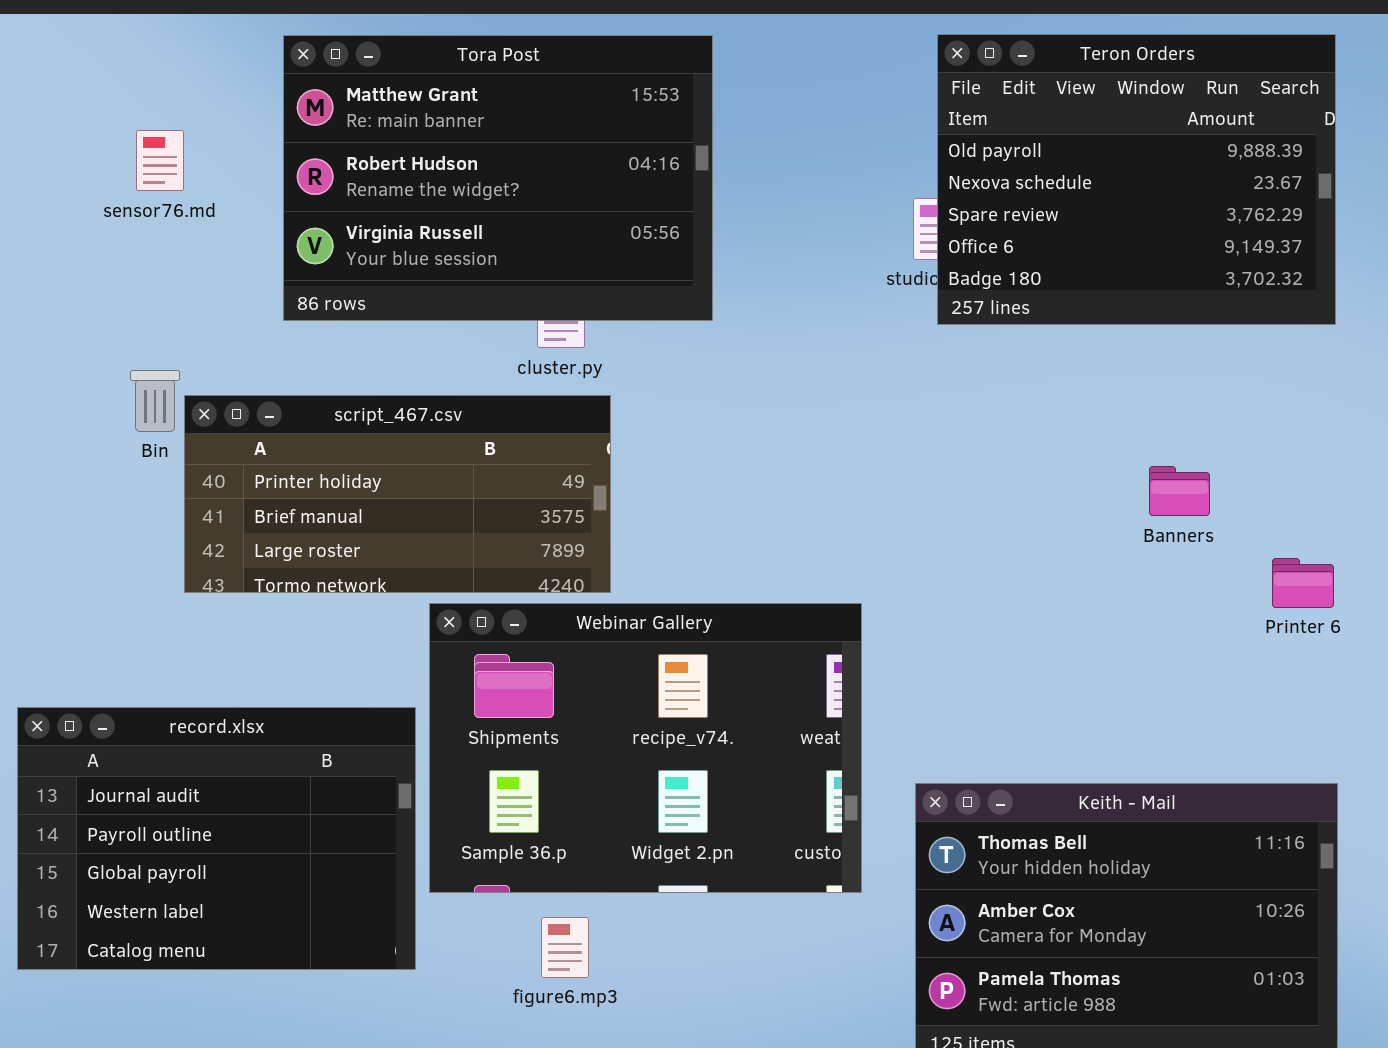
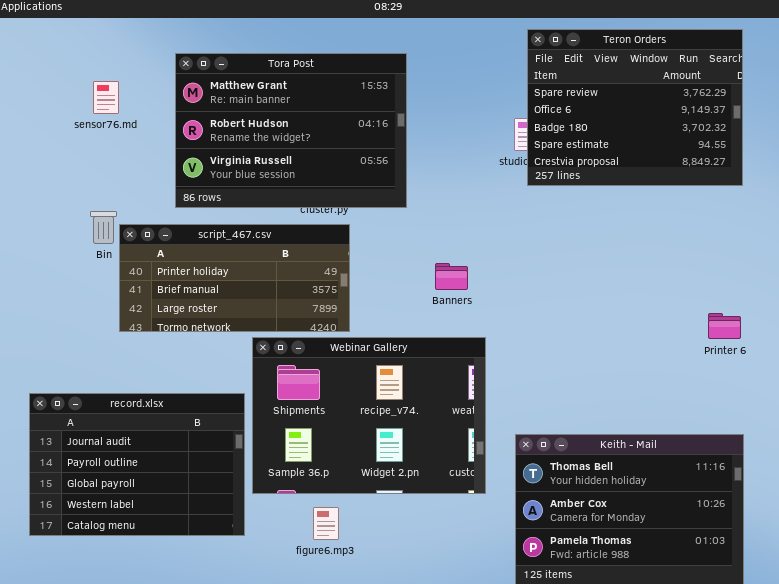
Teron Orders: [937,34,1336,325] -> [527,29,743,186], scrolled down 2 rows
Tora Post: [283,35,713,321] -> [175,53,407,208], moved
Banners: [1149,466,1210,516] -> [435,263,468,290], moved

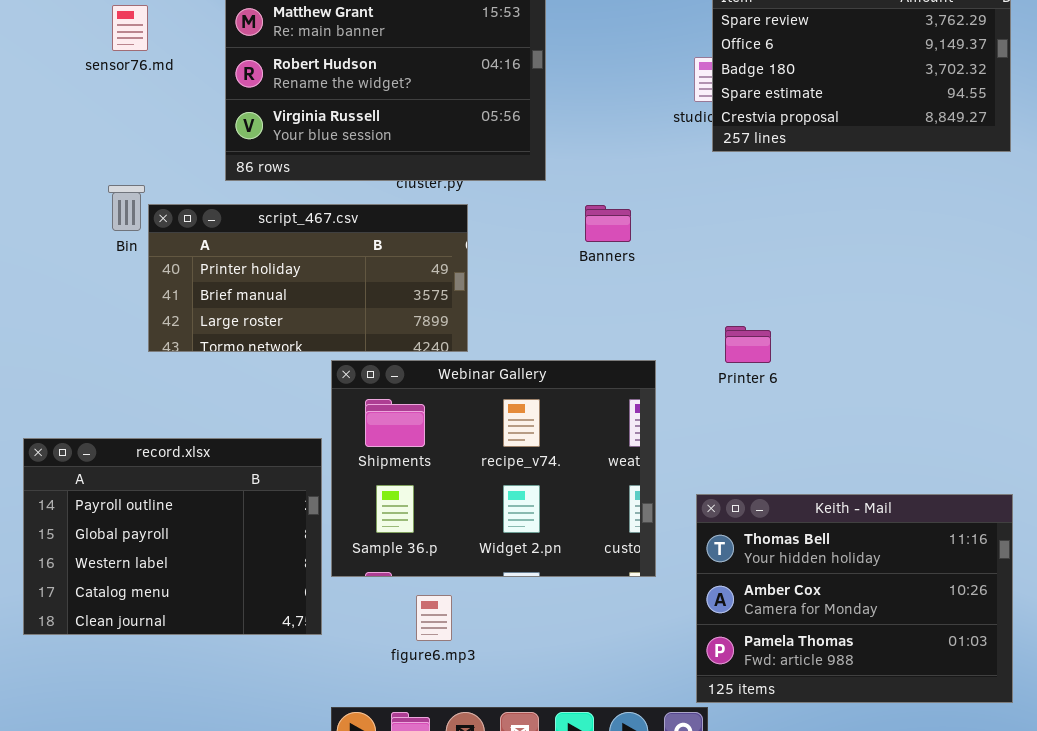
Banners: [435,263,468,290] -> [585,205,631,242], moved
Printer 6: [708,313,741,339] -> [725,326,771,363], moved
record.xlsx: [29,393,245,536] -> [23,438,322,635], scrolled down 1 row

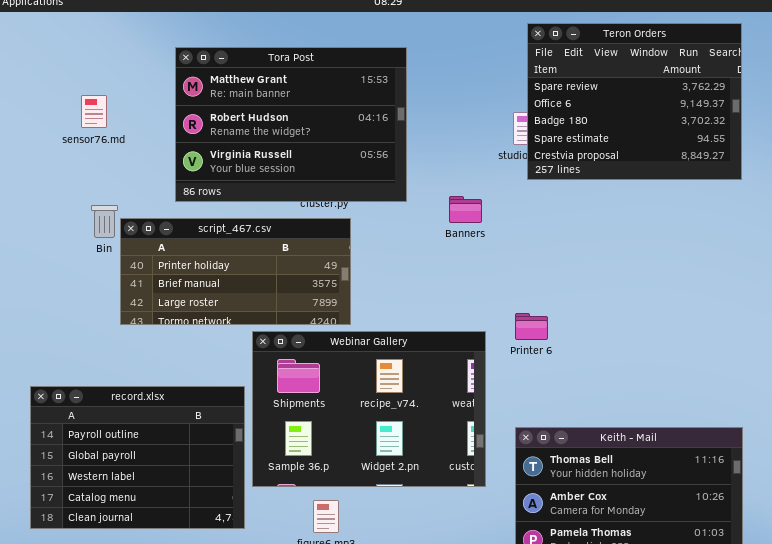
sensor76.md: [112,5,148,51] -> [81,95,107,128], moved
Banners: [585,205,631,242] -> [449,196,482,223], moved
Printer 6: [725,326,771,363] -> [515,313,548,340], moved

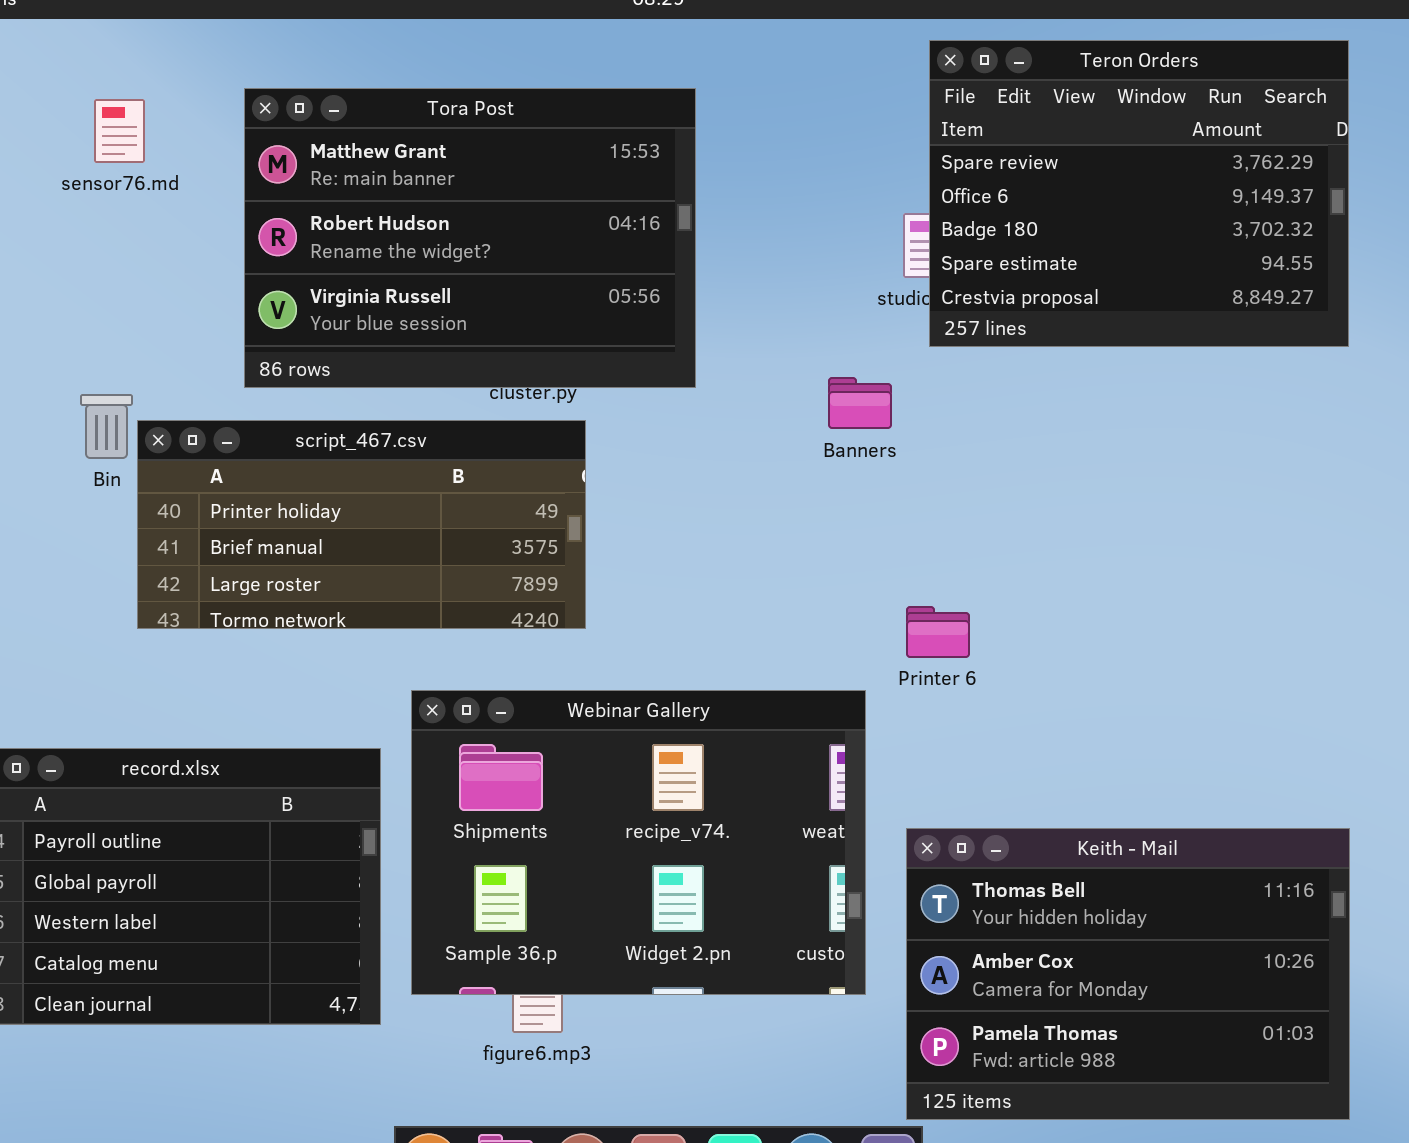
sensor76.md: [81,95,107,128] -> [94,99,145,163], moved
Banners: [449,196,482,223] -> [828,377,892,429], moved
Webinar Gallery: [252,331,486,487] -> [411,690,866,995], moved

